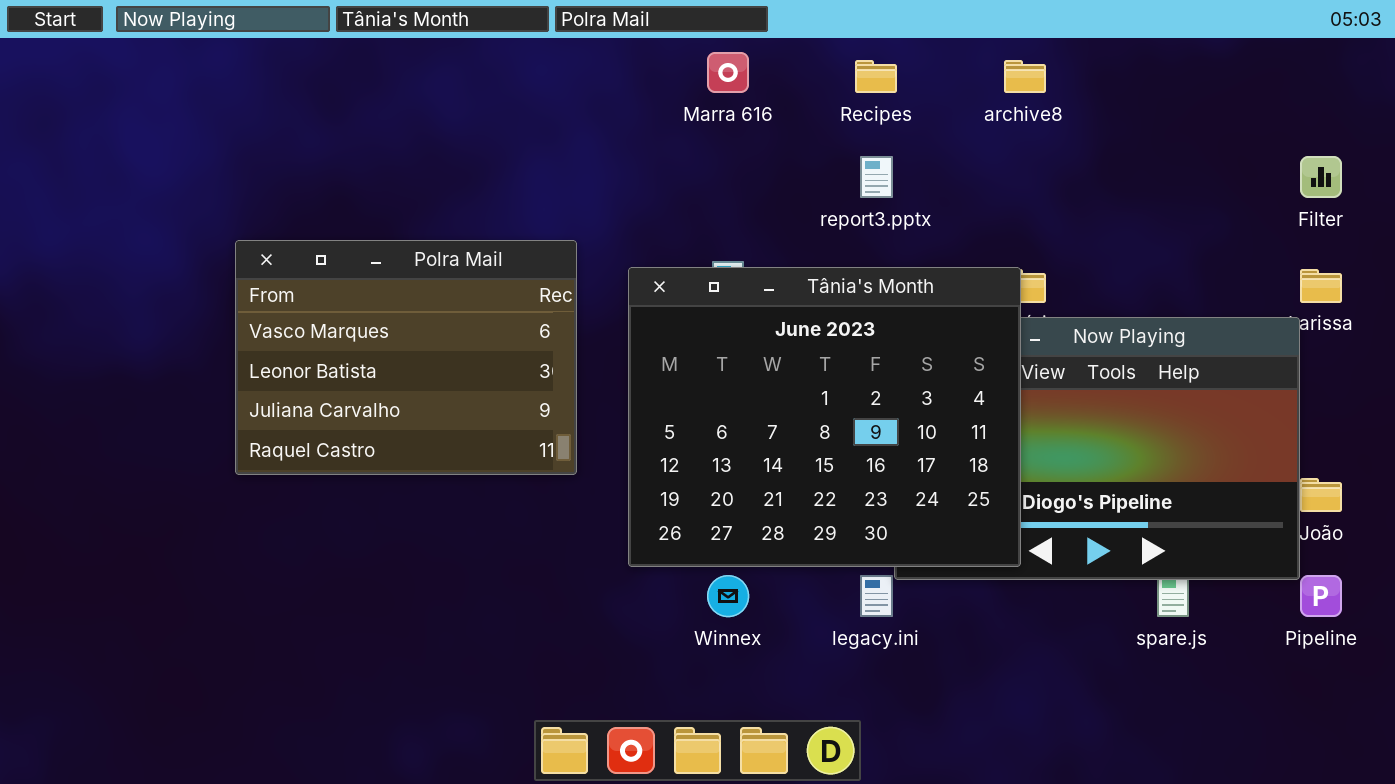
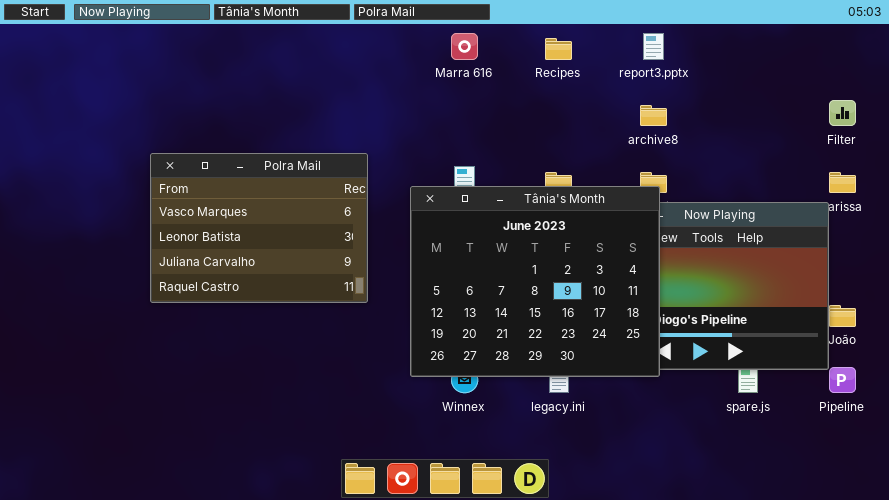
archive8: [1004,60,1046,93] -> [640,105,667,126], moved
report3.pptx: [860,156,893,198] -> [643,33,664,60], moved
Tânia's Month: [628,267,1021,567] -> [410,186,660,377], moved

